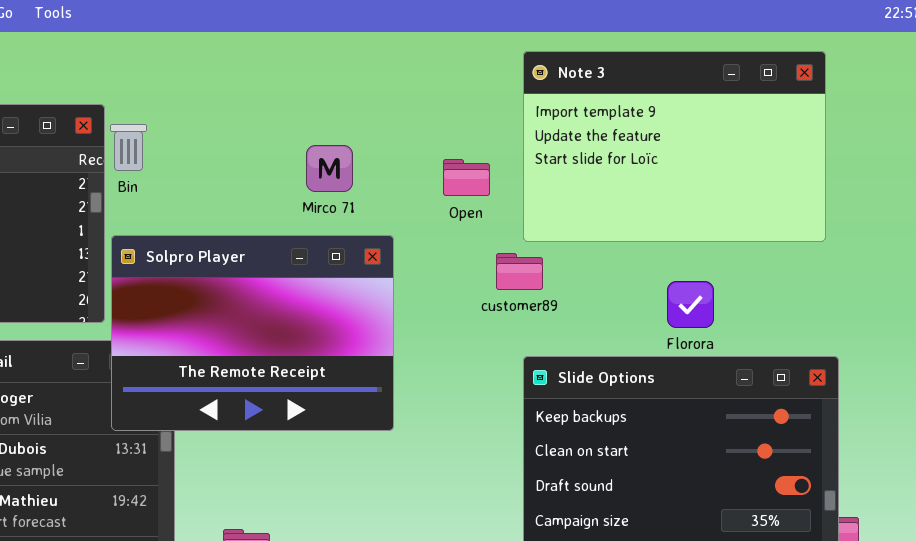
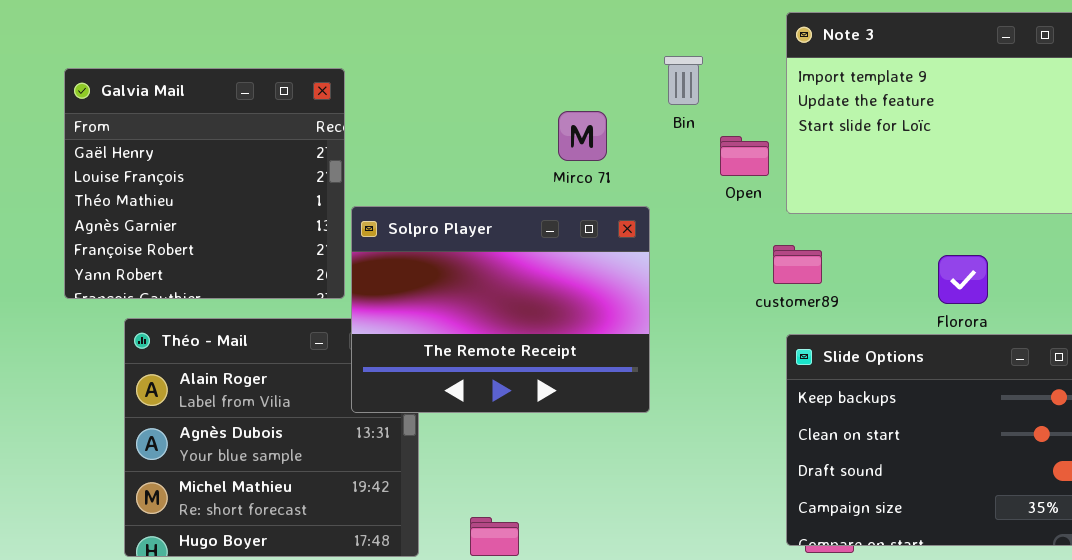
Bin: [110,124,147,171] -> [664,56,703,105], moved
Open: [443,159,490,196] -> [720,136,769,176], moved
customer89: [496,253,543,290] -> [773,245,822,284], moved

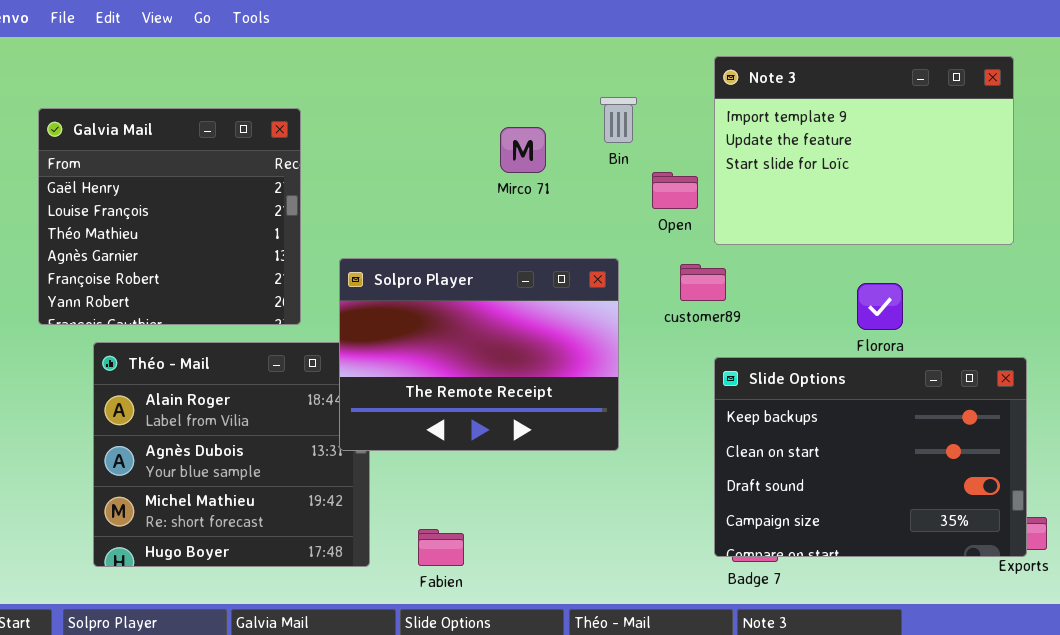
Mirco 71: [558,111,607,161] -> [500,127,546,173], moved
Solpro Player: [351,206,650,413] -> [339,258,619,451], moved
customer89: [773,245,822,284] -> [680,264,726,301], moved

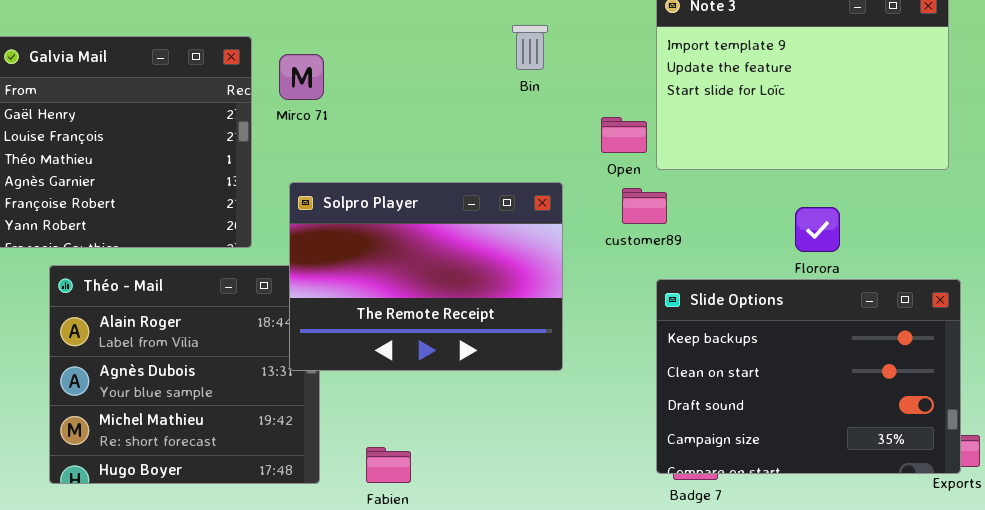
Bin: [600,97,637,143] -> [512,25,548,70], moved
Mirco 71: [500,127,546,173] -> [279,54,324,100], moved
Open: [652,172,698,209] -> [601,117,647,153], moved

